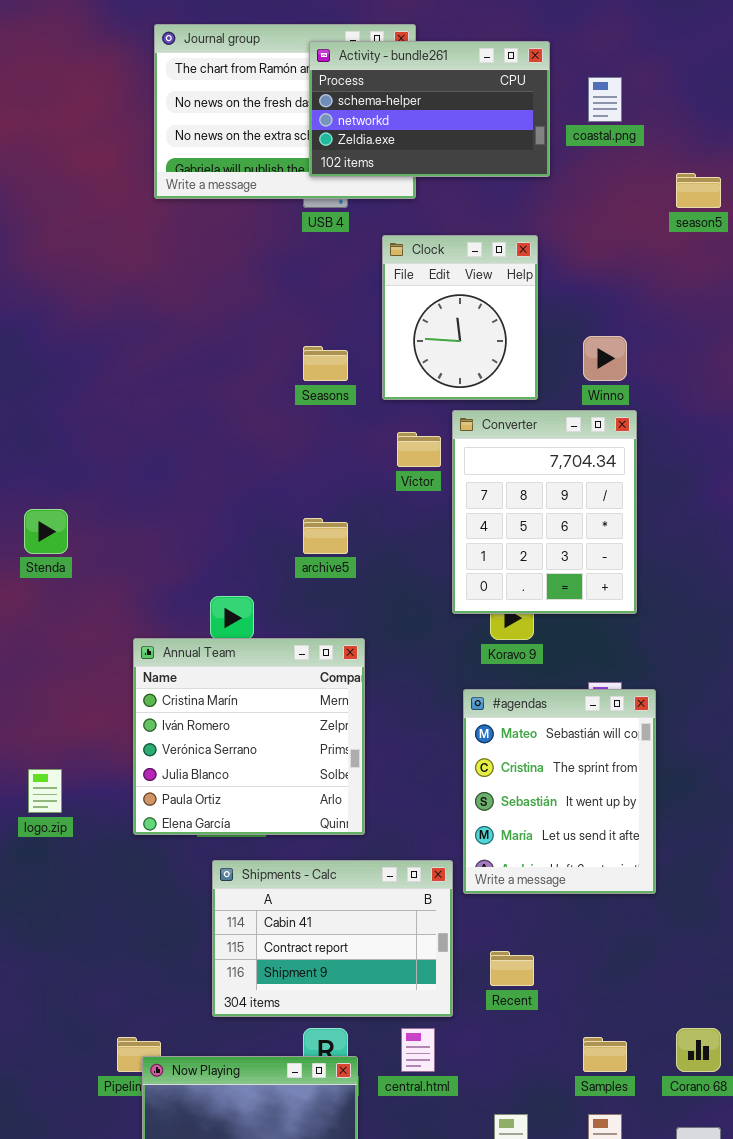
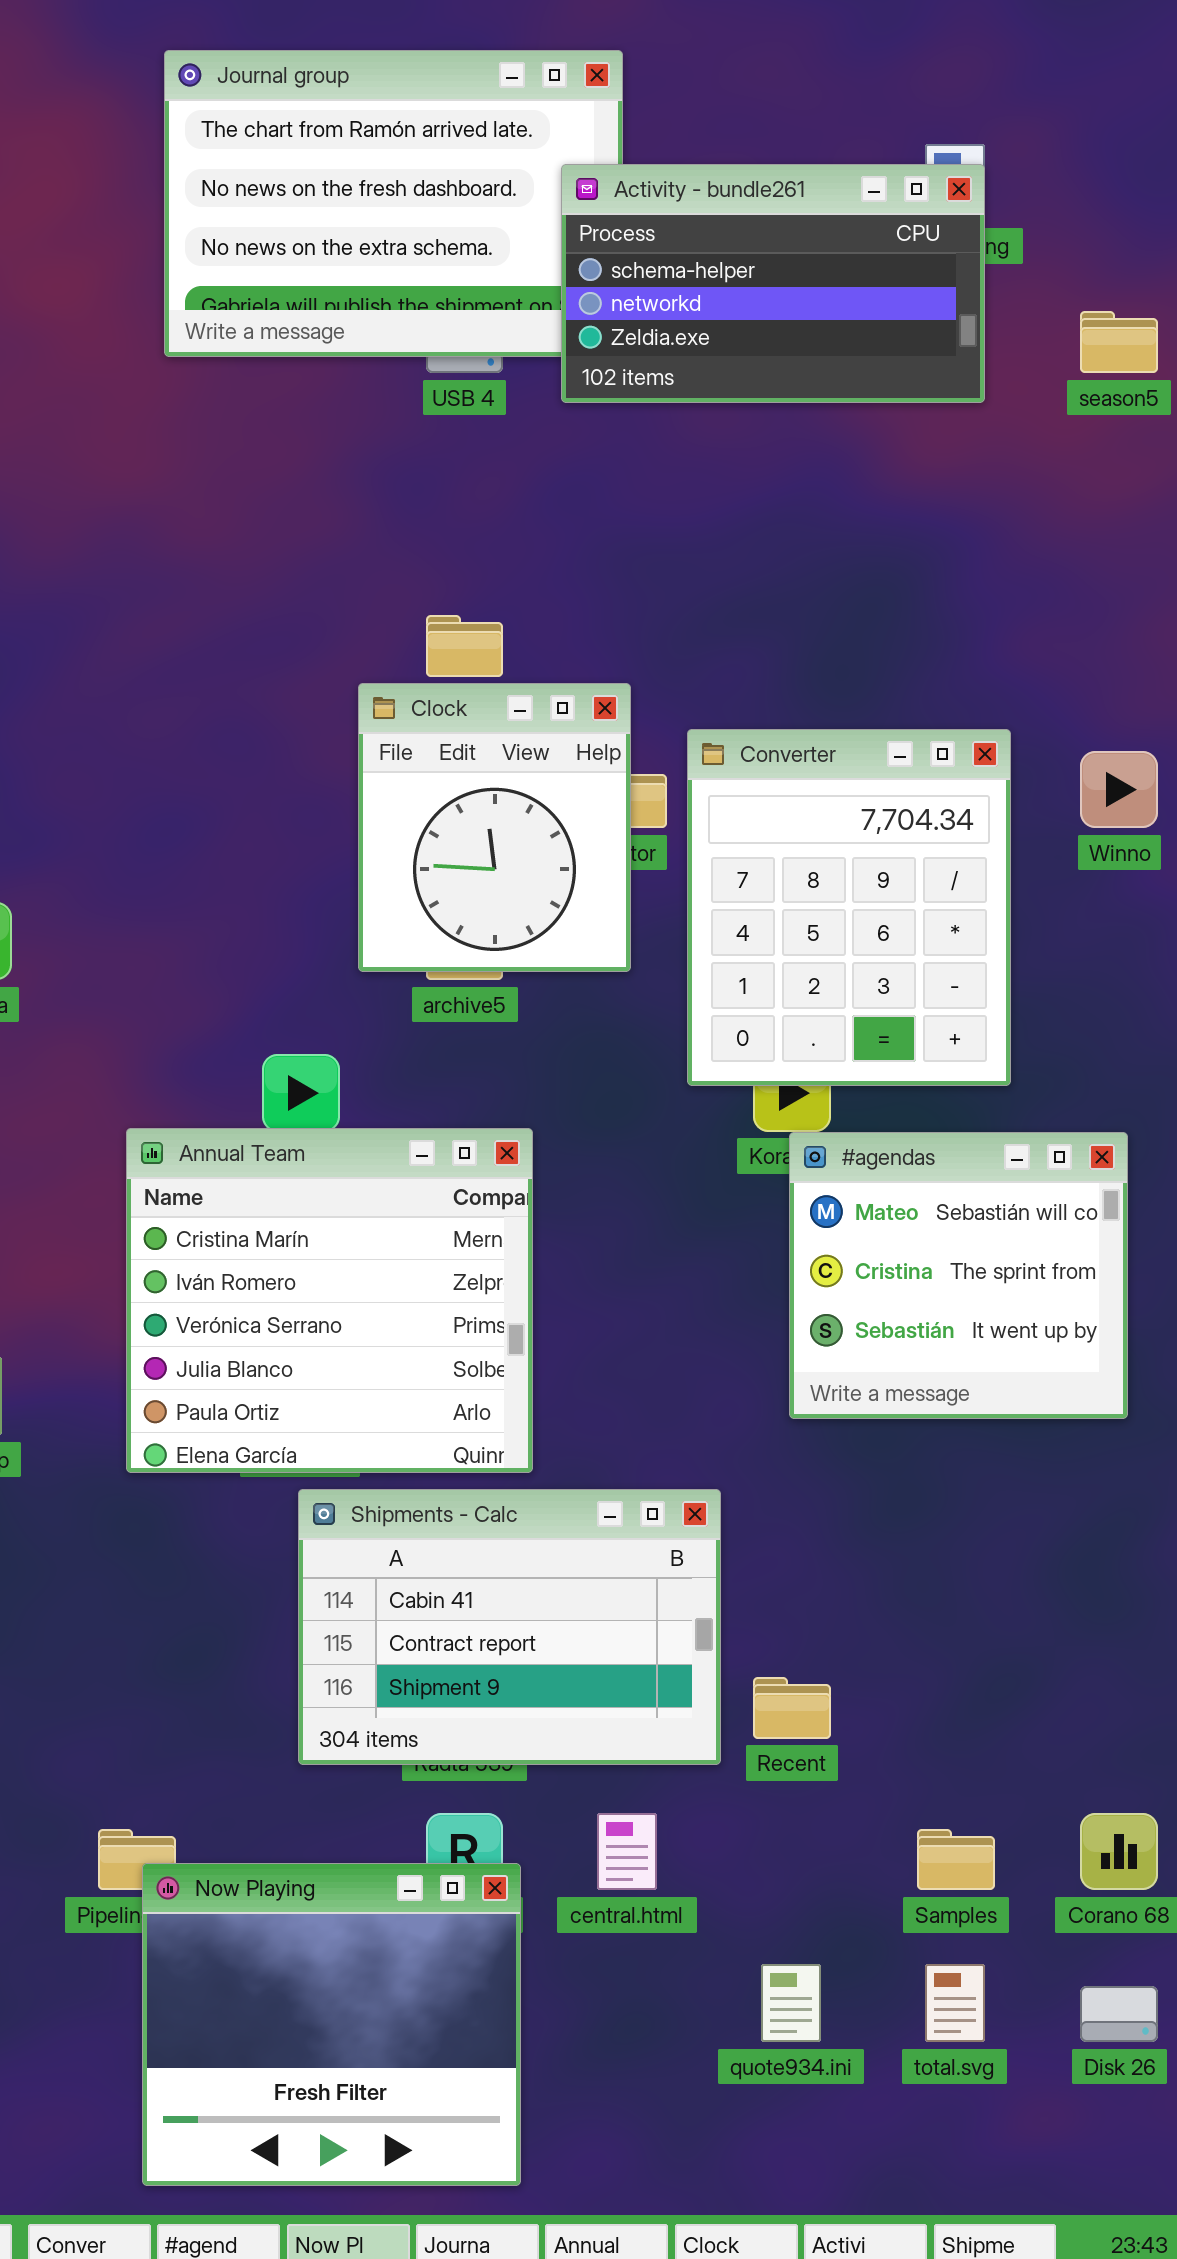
Activity - bundle261: [309,41,550,177] -> [561,164,985,403], moved
Clock: [382,235,538,400] -> [358,683,631,972], moved
Winno: [583,336,627,381] -> [1080,751,1158,828], moved
#agendas: [463,689,656,894] -> [789,1132,1128,1419], moved, resized
Shipments - Calc: [212,860,453,1017] -> [298,1489,721,1765], moved

